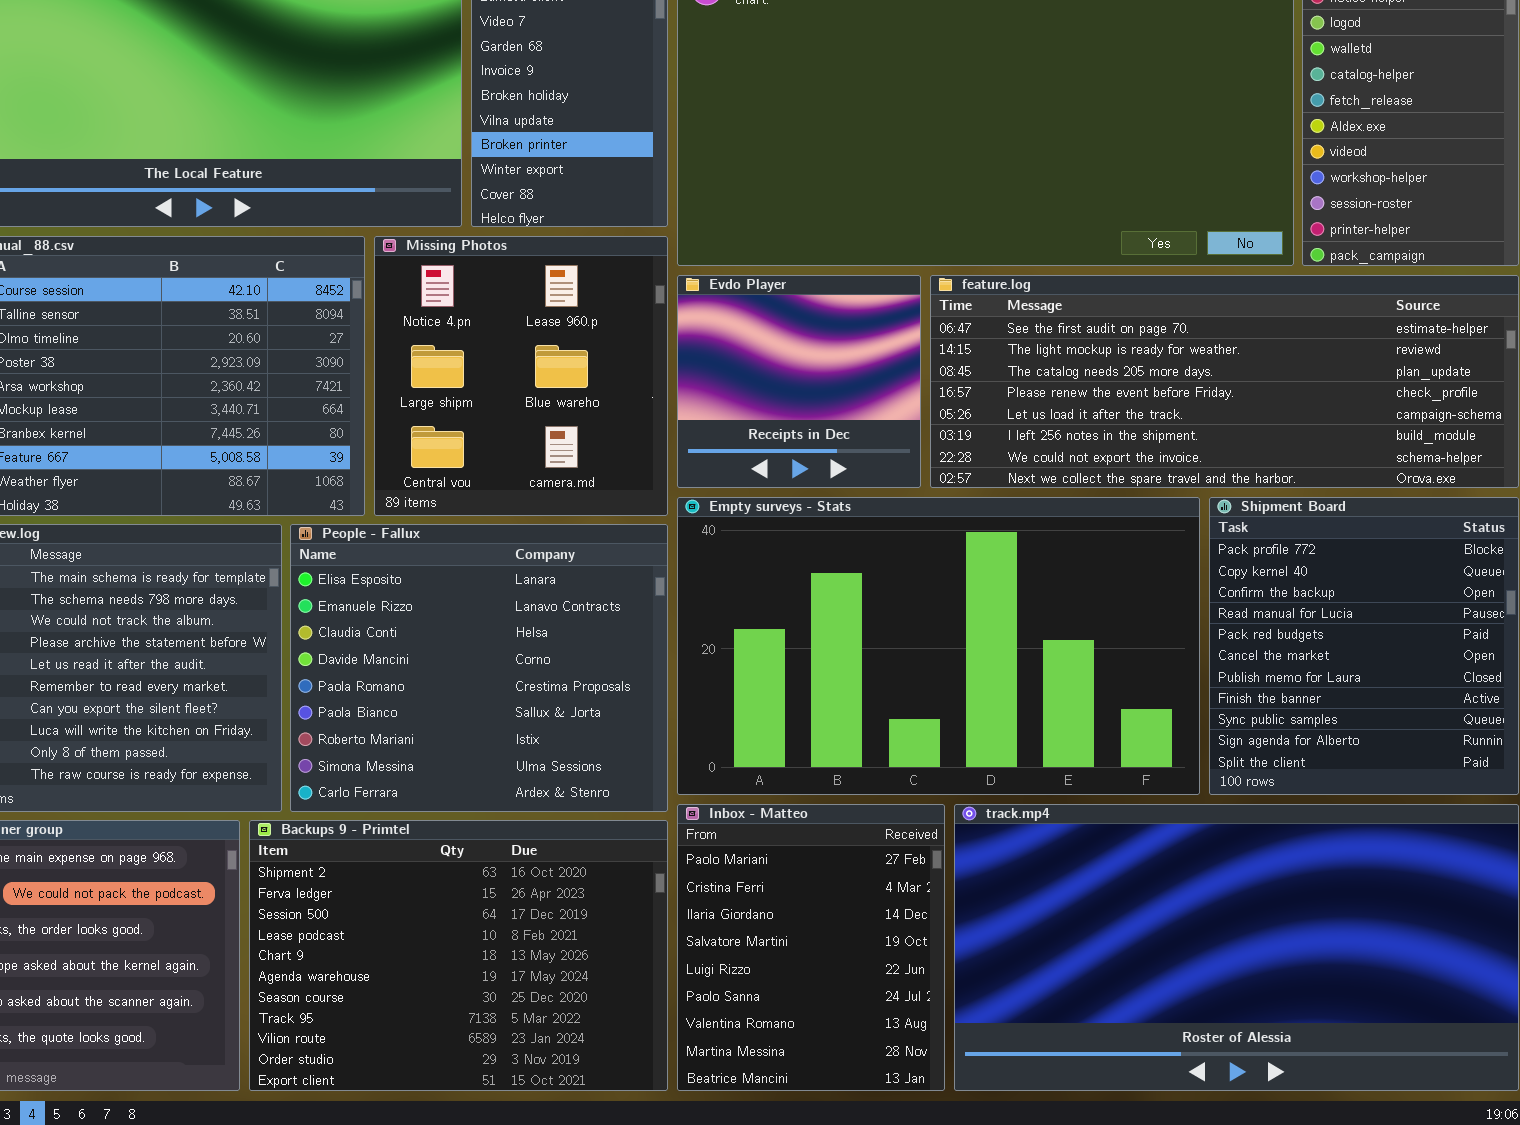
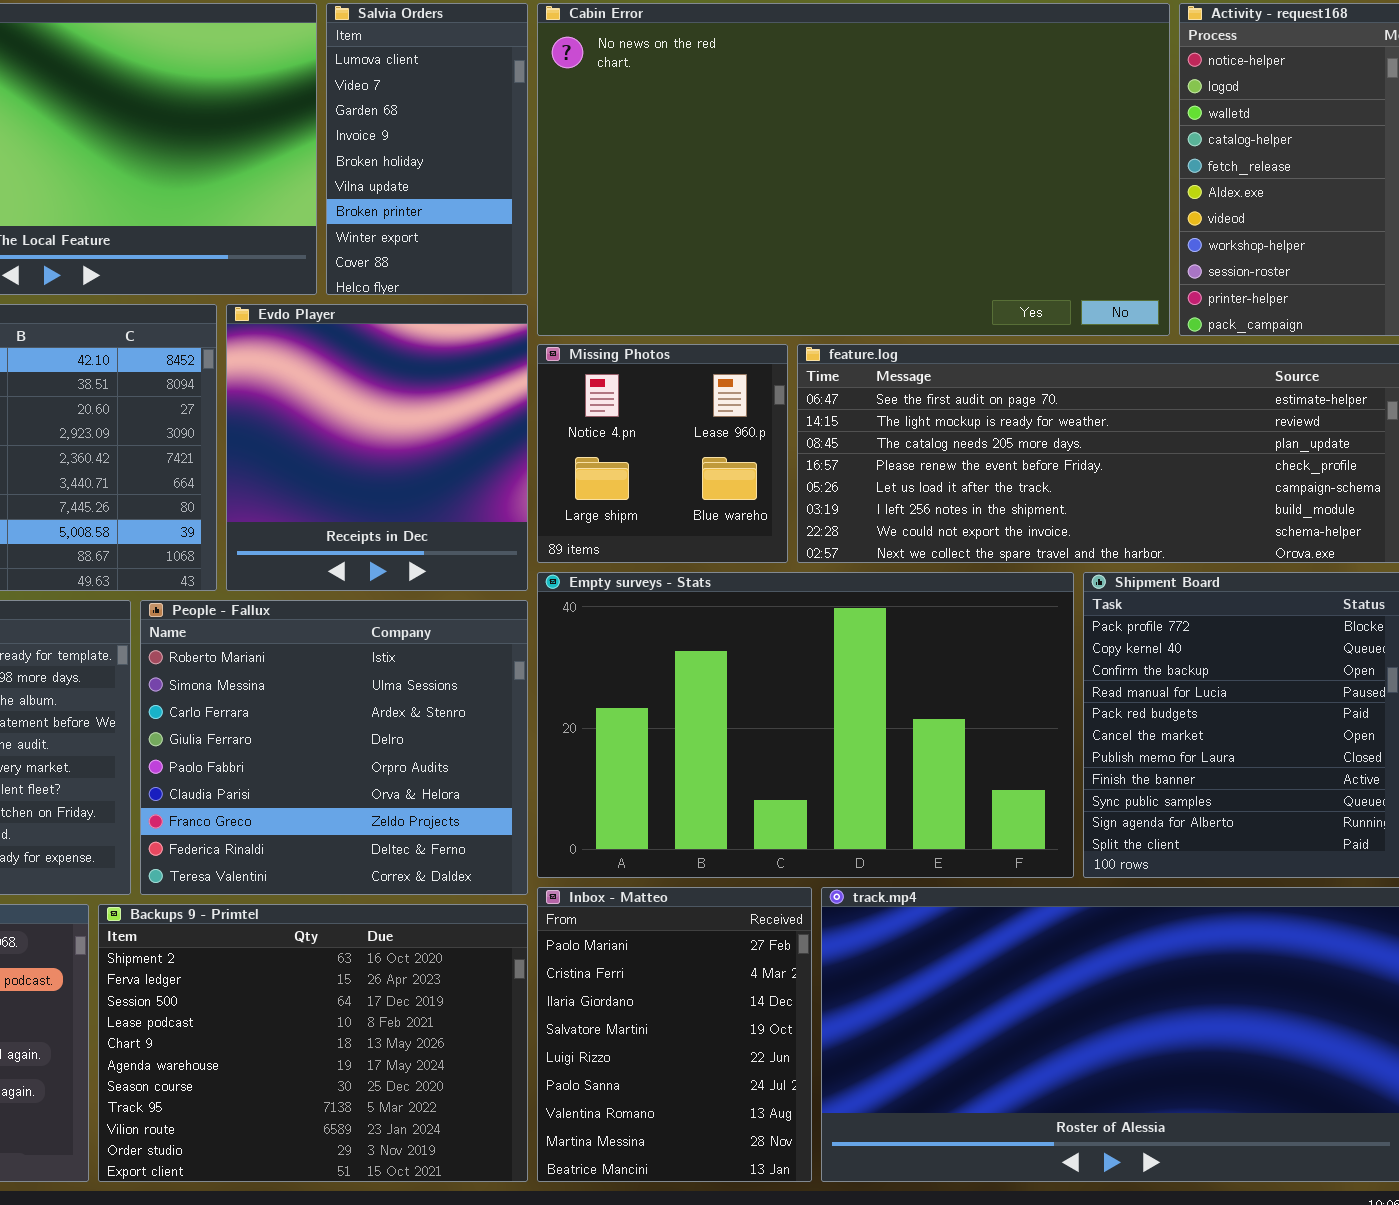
Missing Photos: [374,236,668,516] -> [537,344,788,563], moved, resized
Evdo Player: [677,275,921,488] -> [226,304,528,591], moved, resized
People - Fallux: [290,524,668,812] -> [140,600,528,895], scrolled down 6 rows

